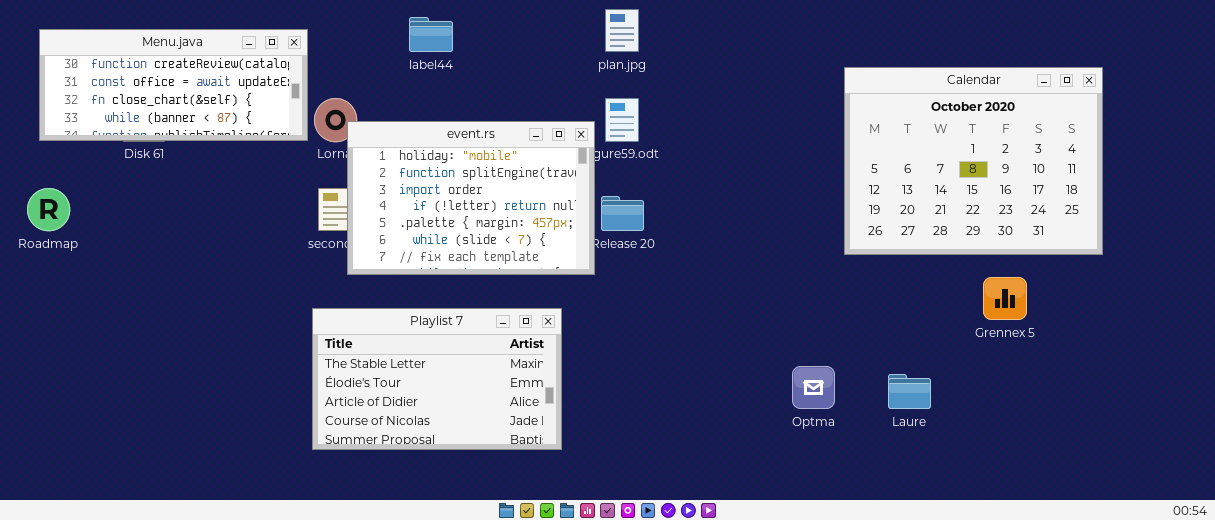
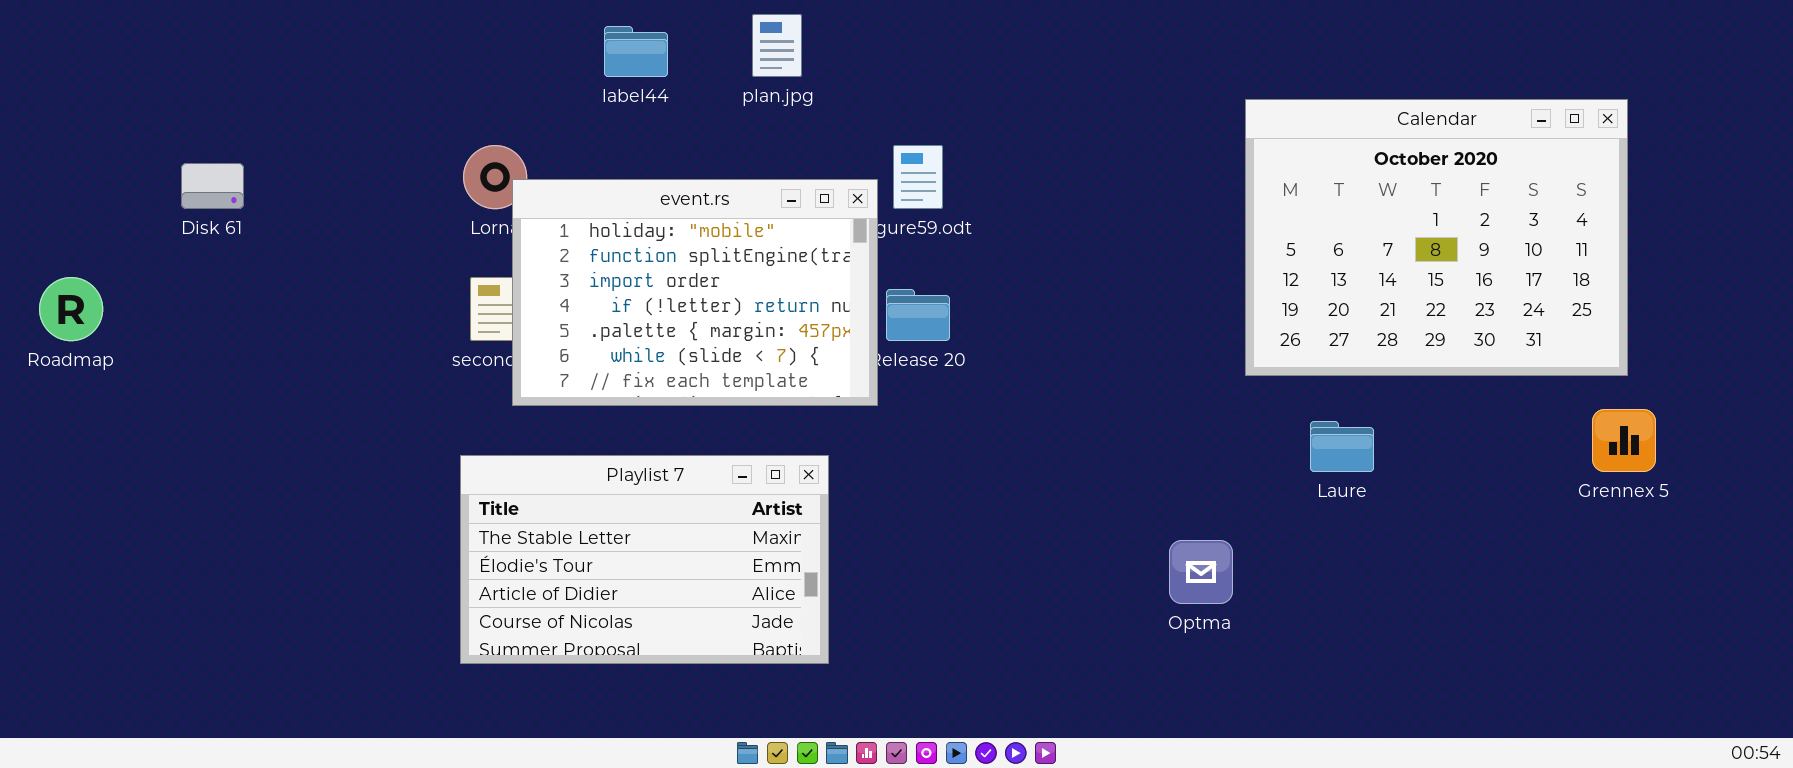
plan.jpg: [605,9,639,52] -> [752,14,802,77], moved
Menu.java: [39,29,308,141] -> none, closed
Grennex 5: [983,277,1027,320] -> [1592,409,1656,472], moved
Laure: [888,374,931,409] -> [1310,421,1374,472], moved

